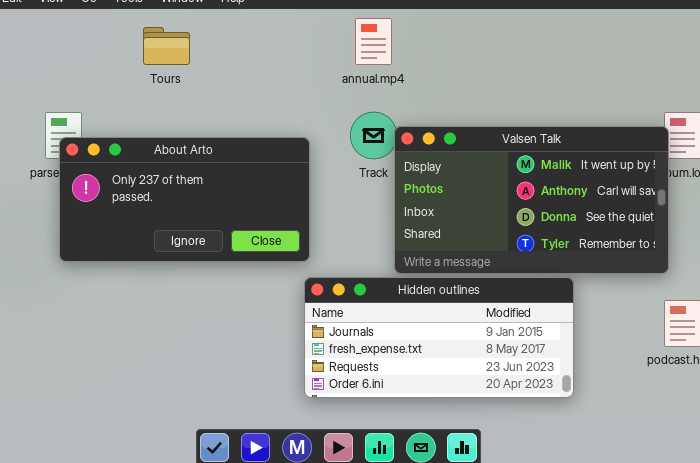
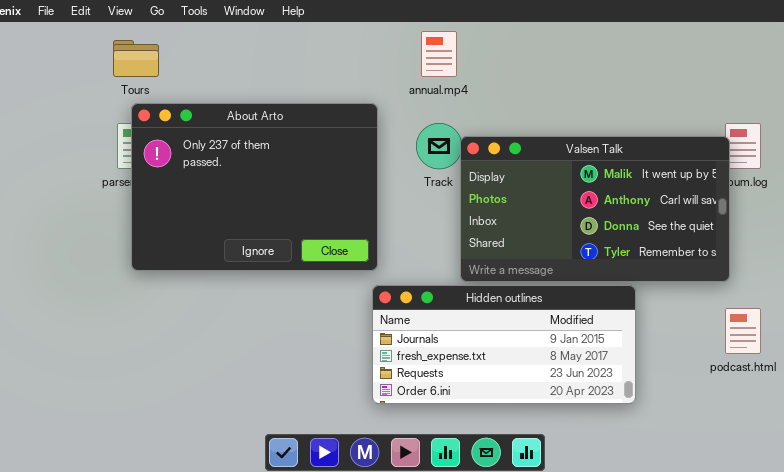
Tours: [143,27,190,65] -> [113,40,159,77], moved
About Arto: [59,137,310,262] -> [131,103,378,271], resized

